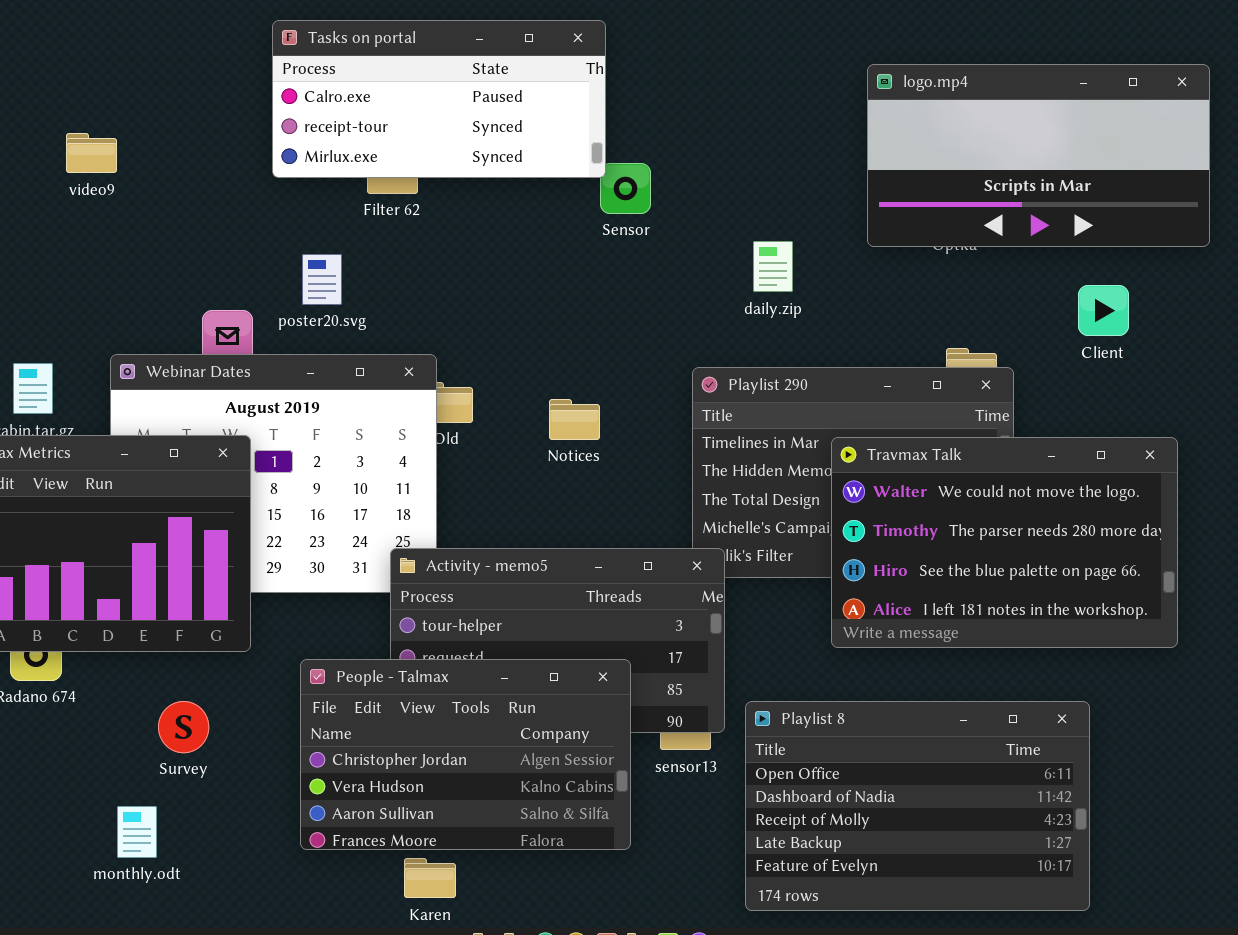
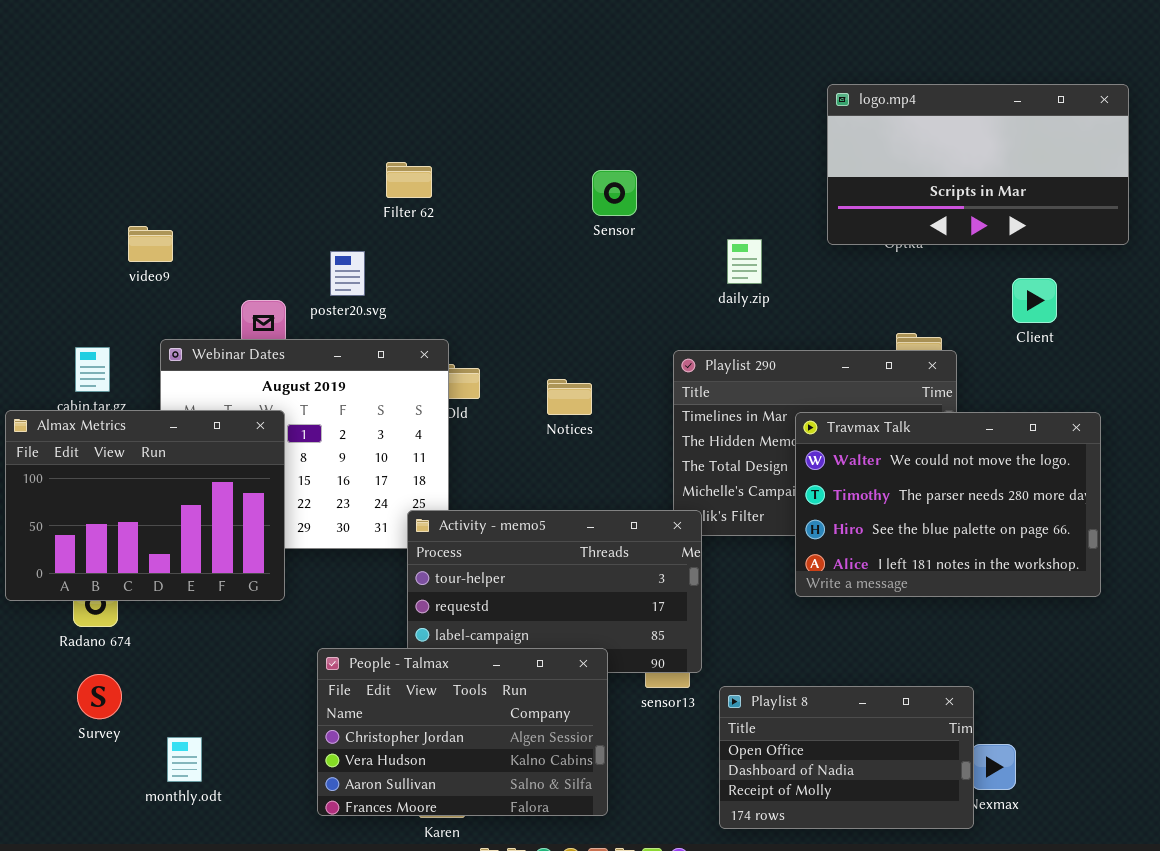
Tasks on portal: [272,20,606,178] -> none, closed
video9: [66,133,117,173] -> [128,226,173,262], moved
People - Talmax: [300,659,631,850] -> [317,648,608,816], moved
Survey: [158,701,209,753] -> [77,674,122,719], moved
Playlist 8: [745,701,1090,911] -> [719,686,974,829], resized

